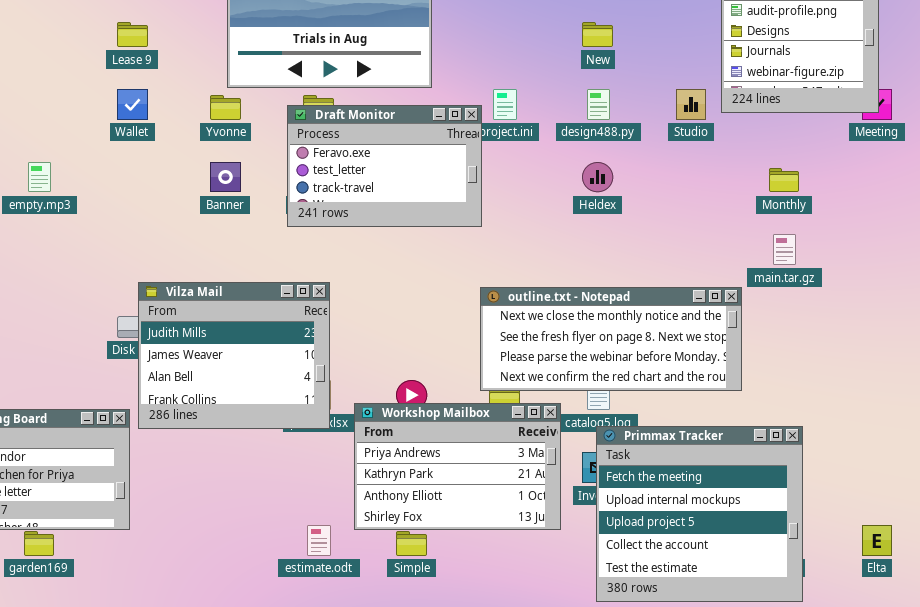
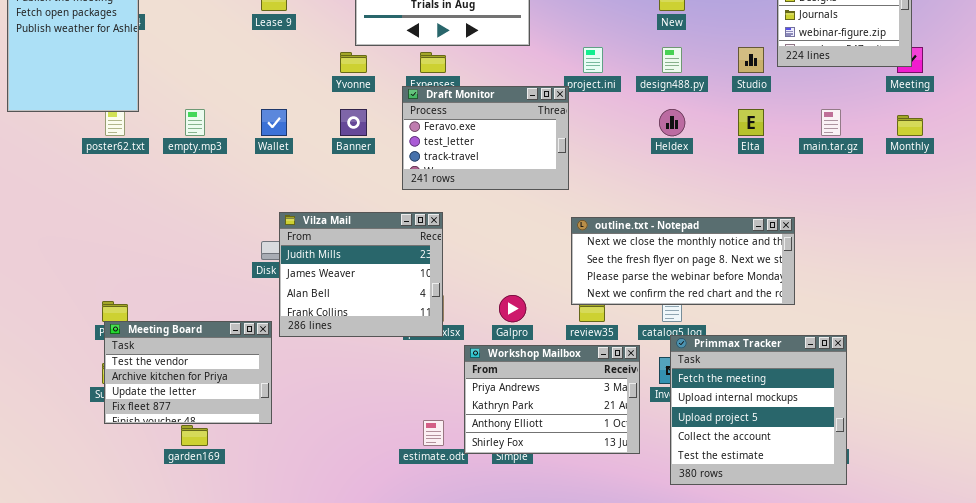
Wallet: [117,89,148,120] -> [261,109,287,136], moved
Draft Monitor: [287,105,482,227] -> [402,86,569,190], moved
Monthly: [769,168,799,192] -> [897,115,923,136], moved
main.tar.gz: [773,234,796,265] -> [821,109,841,136], moved
Workshop Mailbox: [354,403,561,530] -> [464,345,640,454], moved
Elta: [862,525,892,556] -> [738,109,764,136], moved

